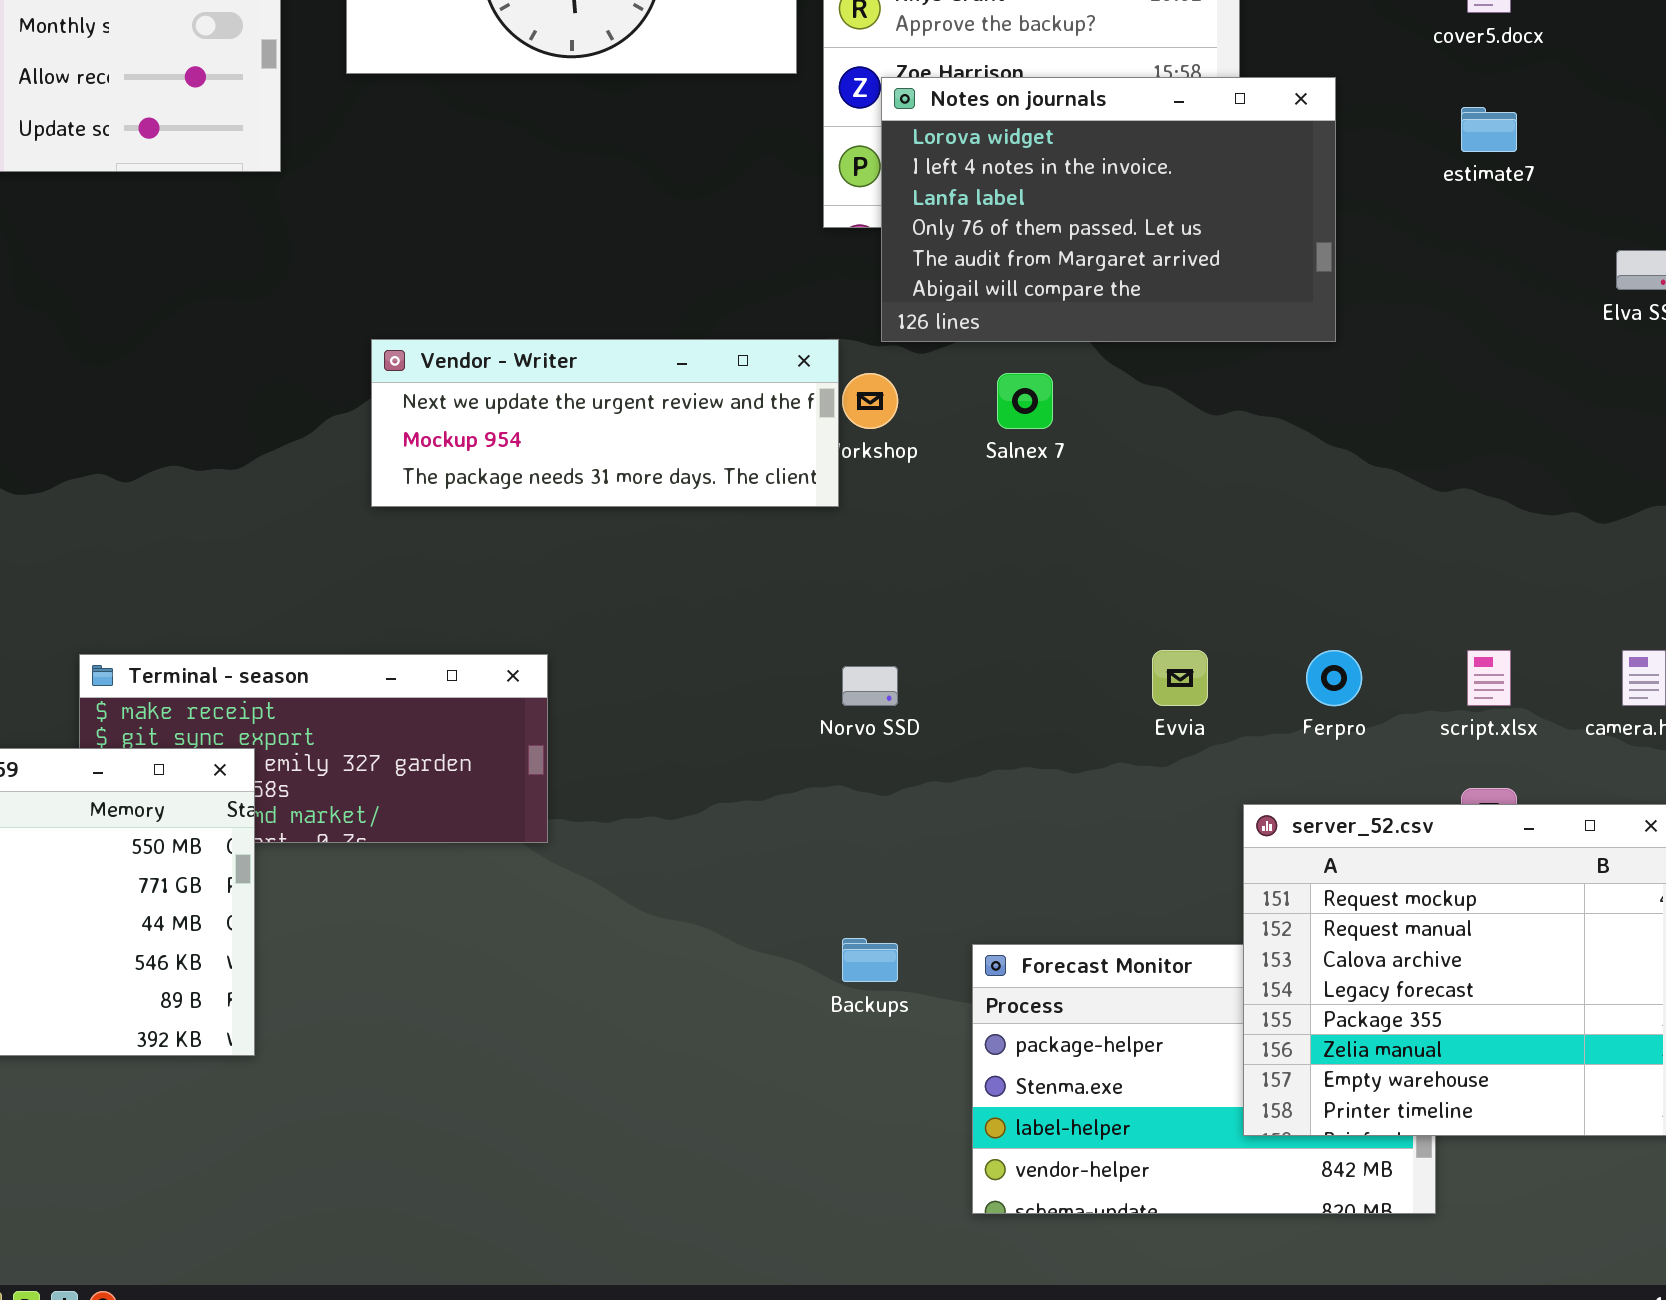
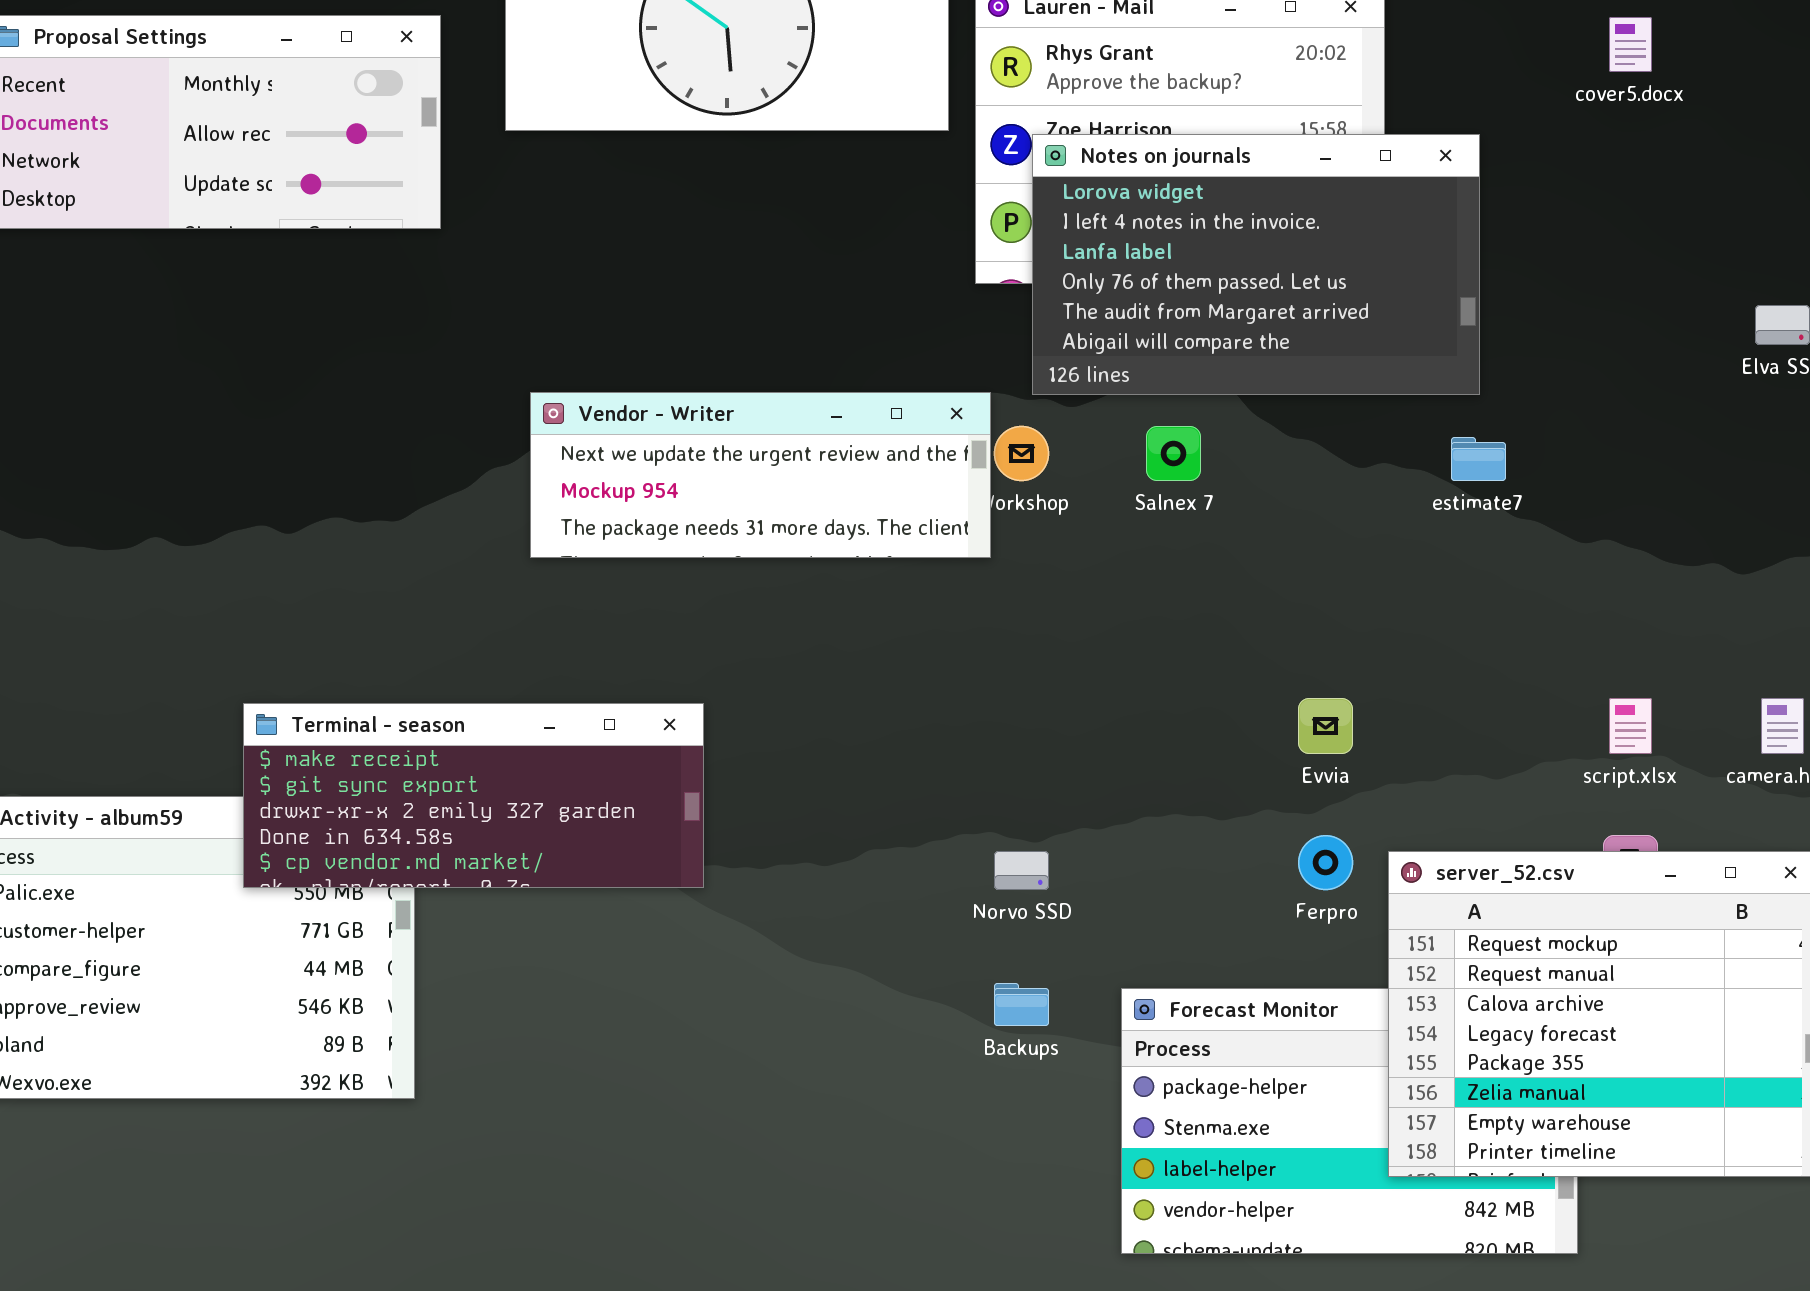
estimate7: [1461,107,1517,152] -> [1451,437,1506,481], moved
Ferpro: [1306,650,1362,706] -> [1298,835,1353,890], moved
Terminal - season: [79,654,548,843] -> [243,703,704,888], raised
Norvo SSD: [842,666,898,706] -> [994,851,1049,890], moved

